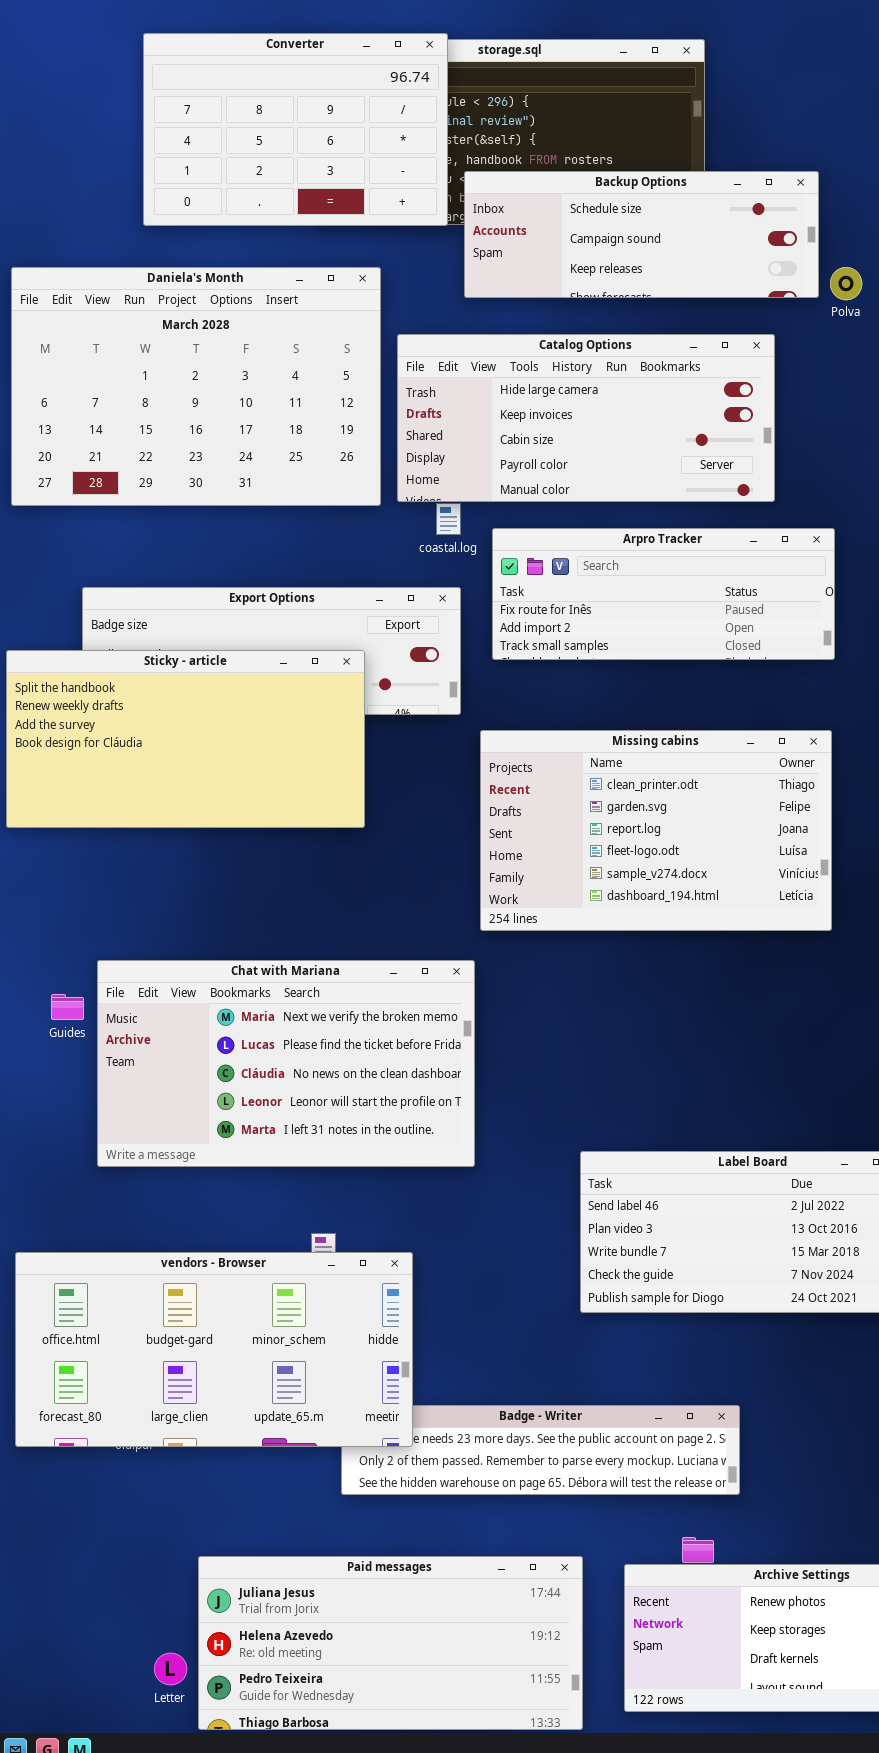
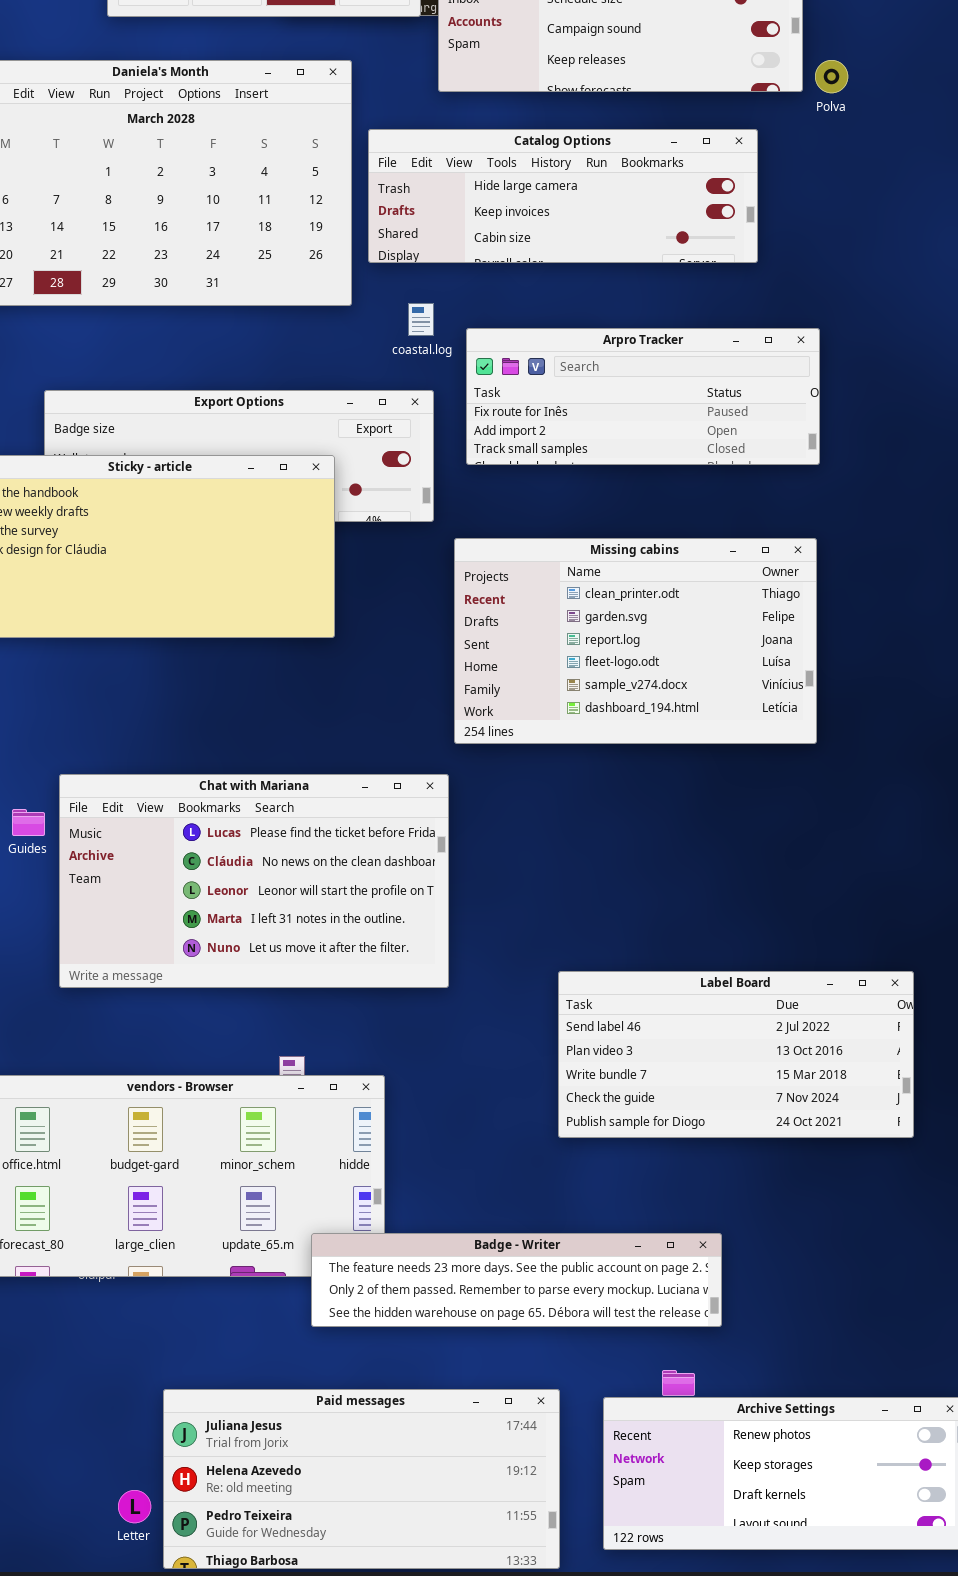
Catalog Options: [397,334,775,502] -> [368,129,758,263], resized
Chat with Mariana: [97,960,475,1167] -> [59,774,449,988], scrolled down 1 row
Badge - Writer: [341,1405,740,1495] -> [311,1233,722,1327], raised

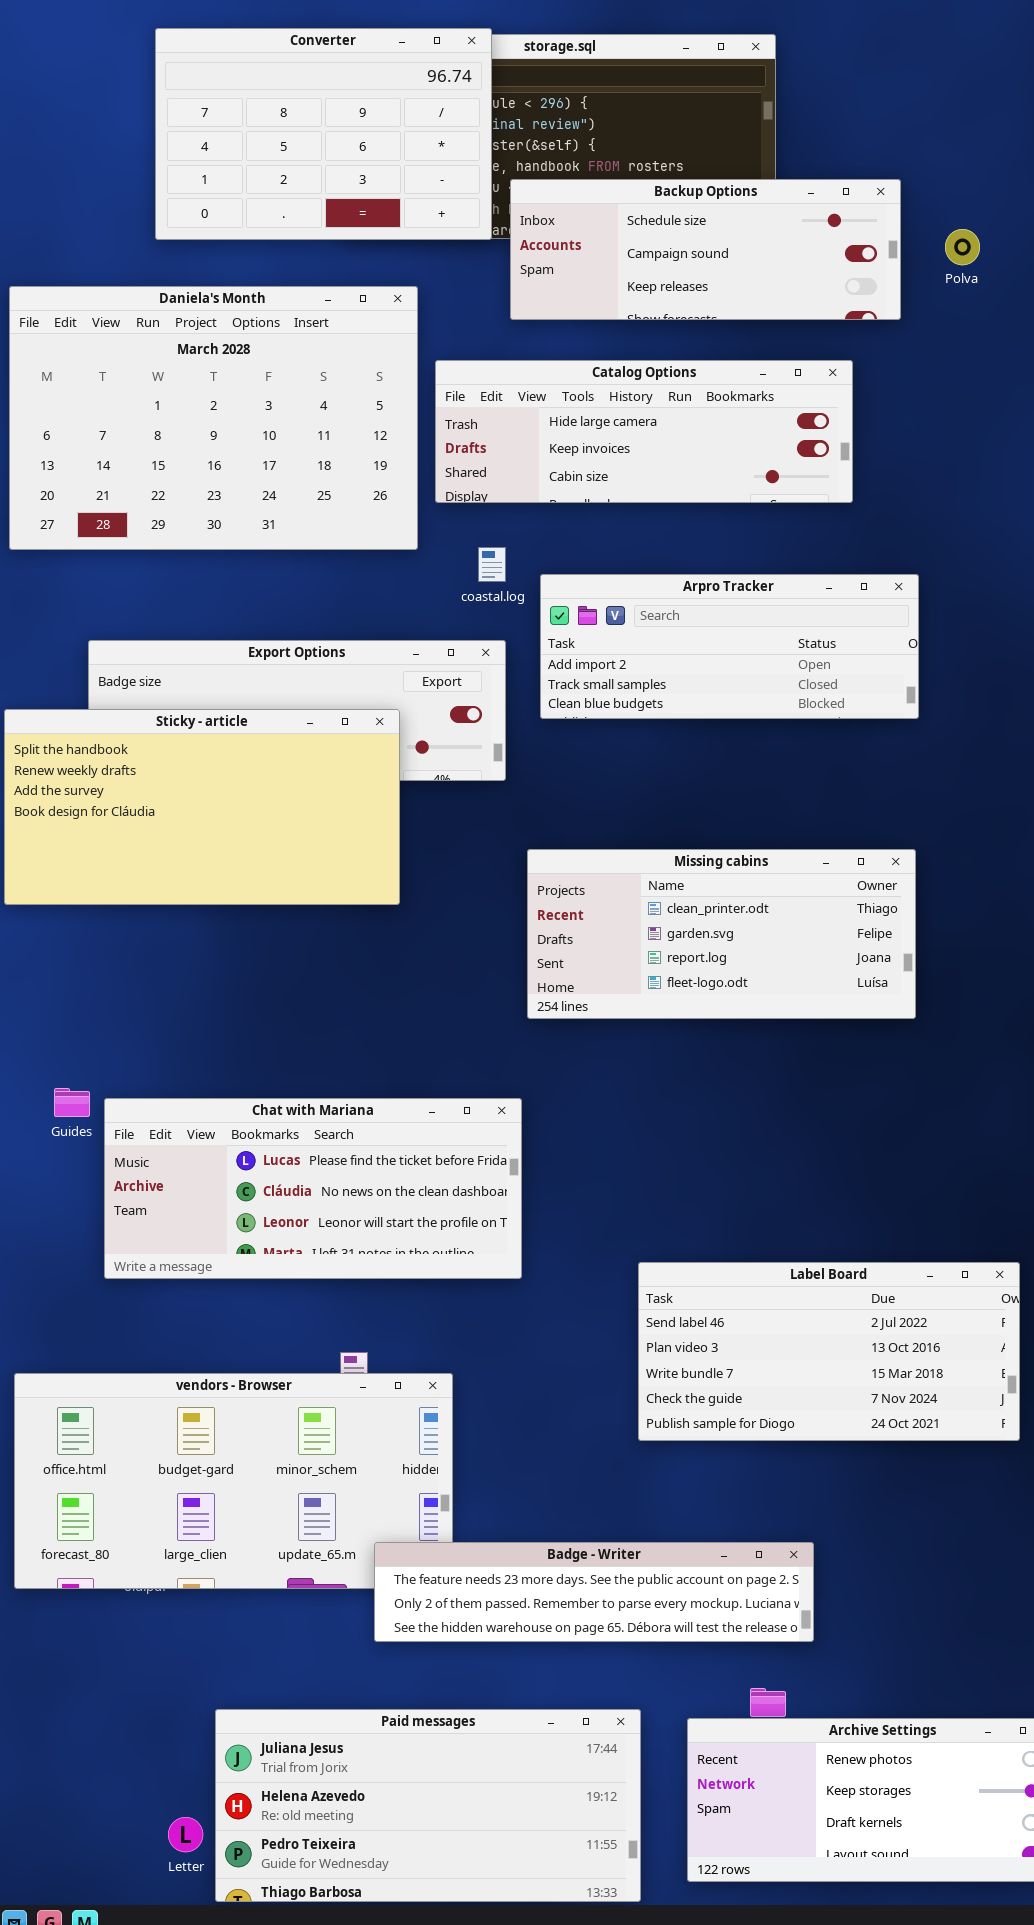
Polva: [815,60,848,93] -> [945,229,980,265], moved
Arpro Tracker: [466,328,820,465] -> [540,574,919,719], scrolled down 1 row
Missing cabins: [454,538,817,744] -> [527,849,916,1019], resized
Chat with Mariana: [59,774,449,988] -> [104,1098,522,1279], resized

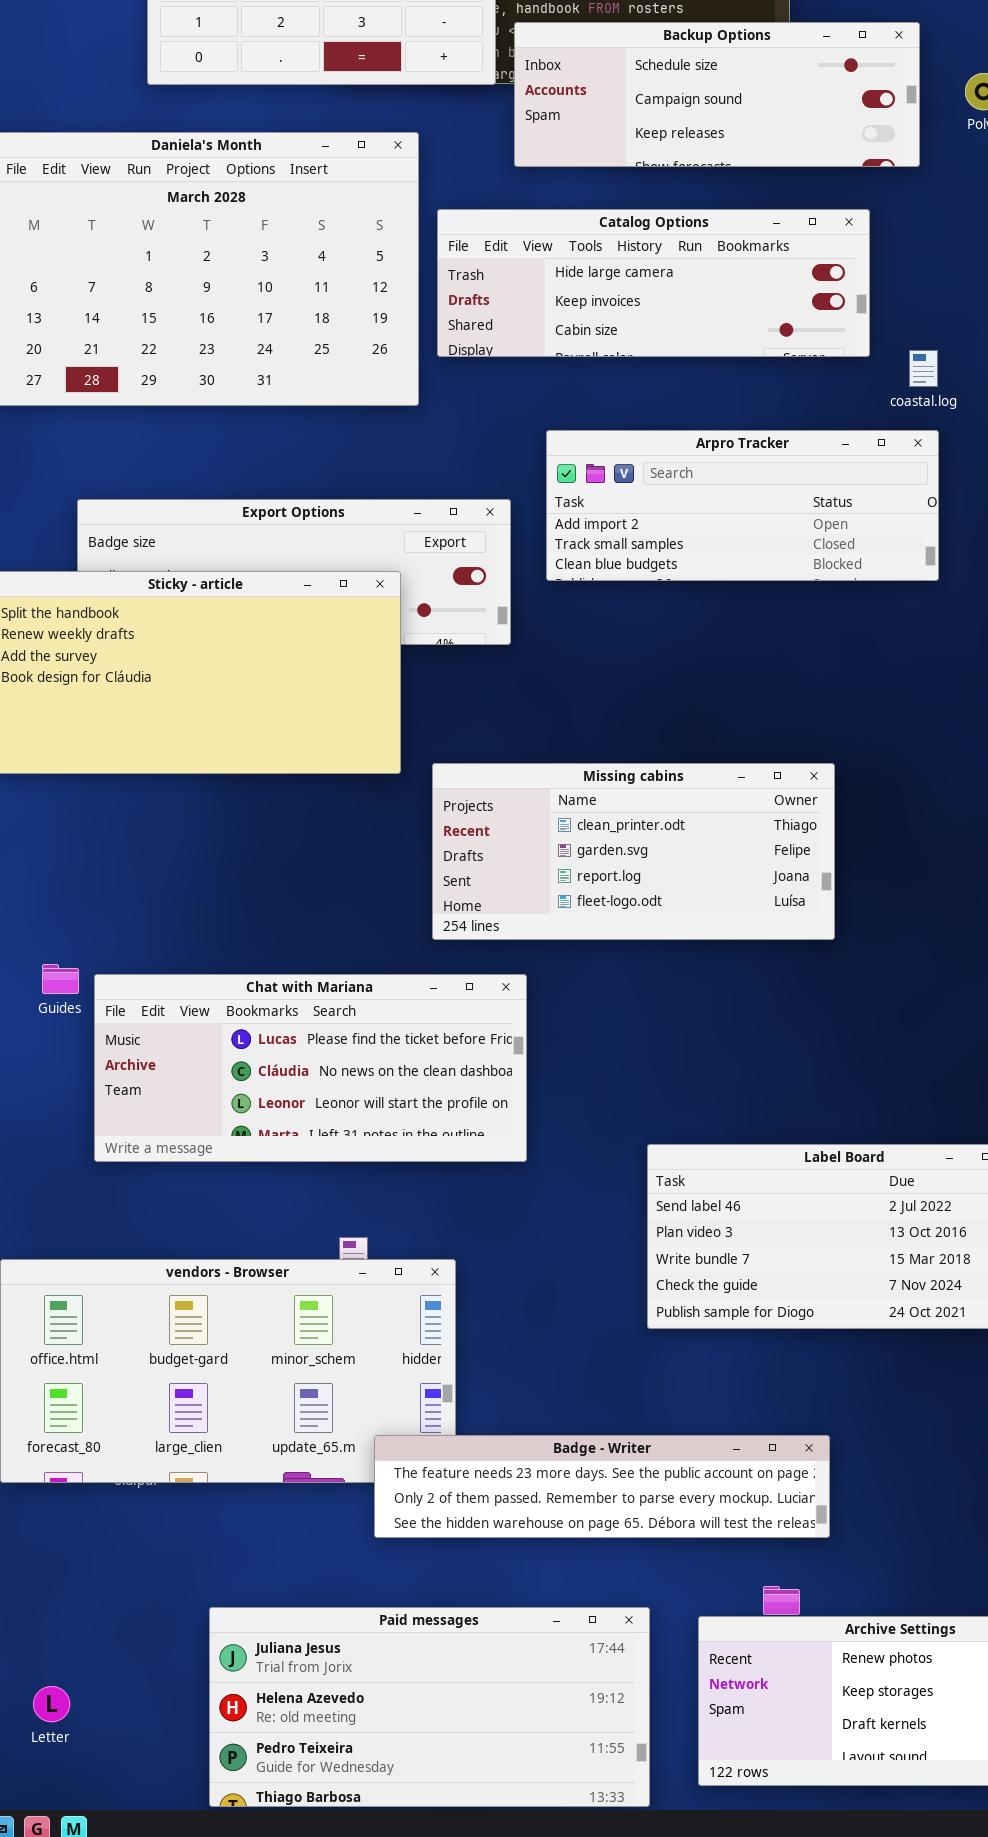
coastal.log: [478,547,506,582] -> [909,350,938,387], moved
Missing cabins: [527,849,916,1019] -> [432,763,835,940], moved
Letter: [168,1817,203,1852] -> [33,1686,70,1722], moved

